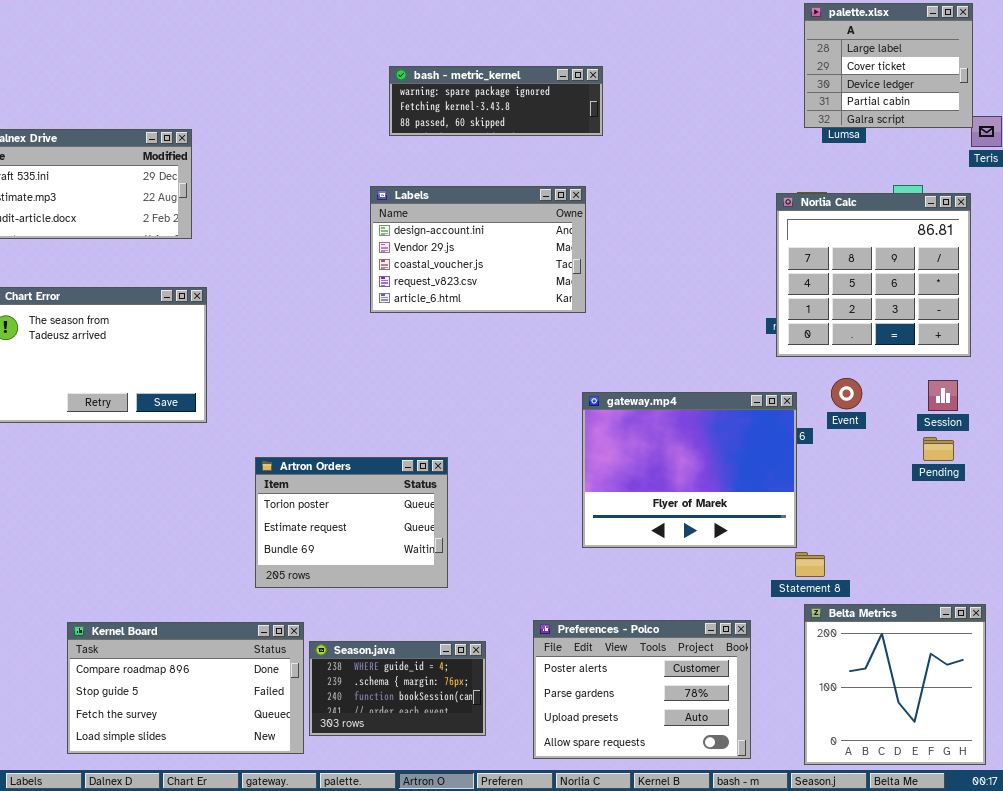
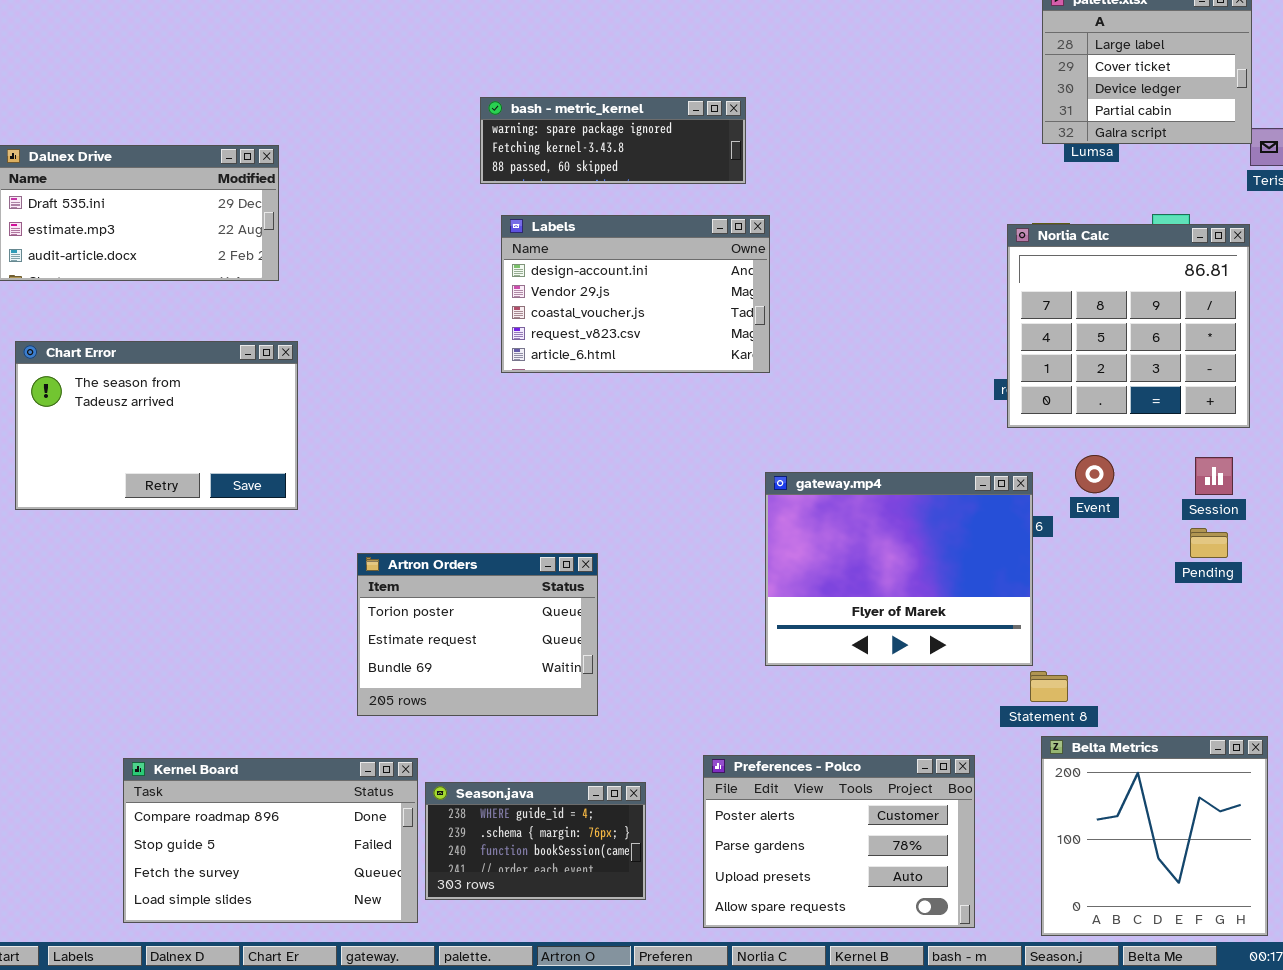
bash - metric_kernel: [389,66,603,136] -> [480,97,746,184], moved

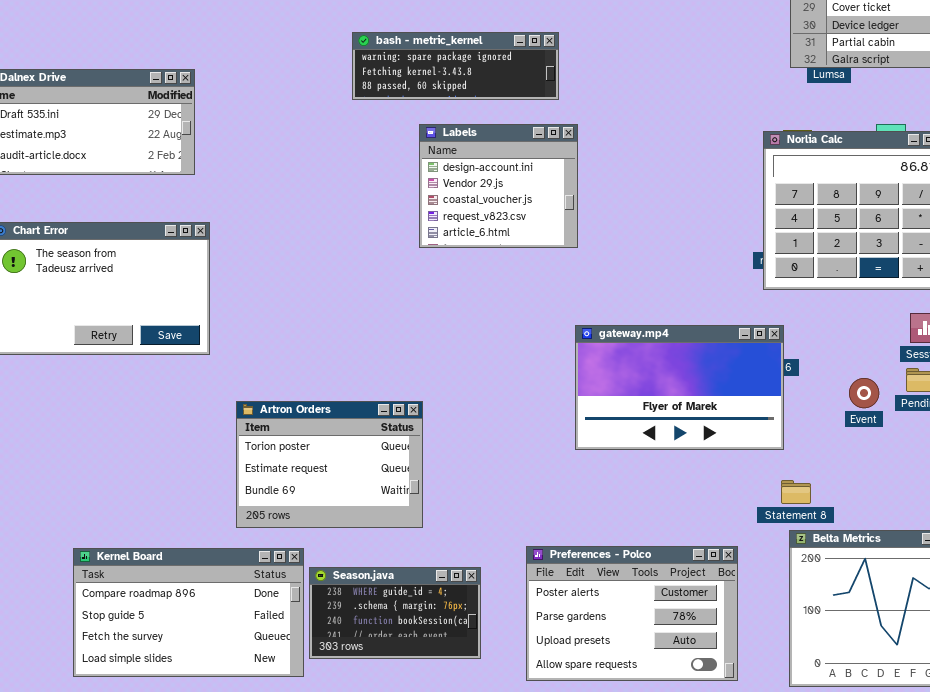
Labels: [501,215,770,373] -> [419,124,578,248], resized
Event: [1075,455,1114,493] -> [849,378,879,408], moved
gateway.mp4: [765,472,1033,666] -> [575,325,784,450], resized
Artron Orders: [357,553,598,716] -> [236,401,423,528], moved

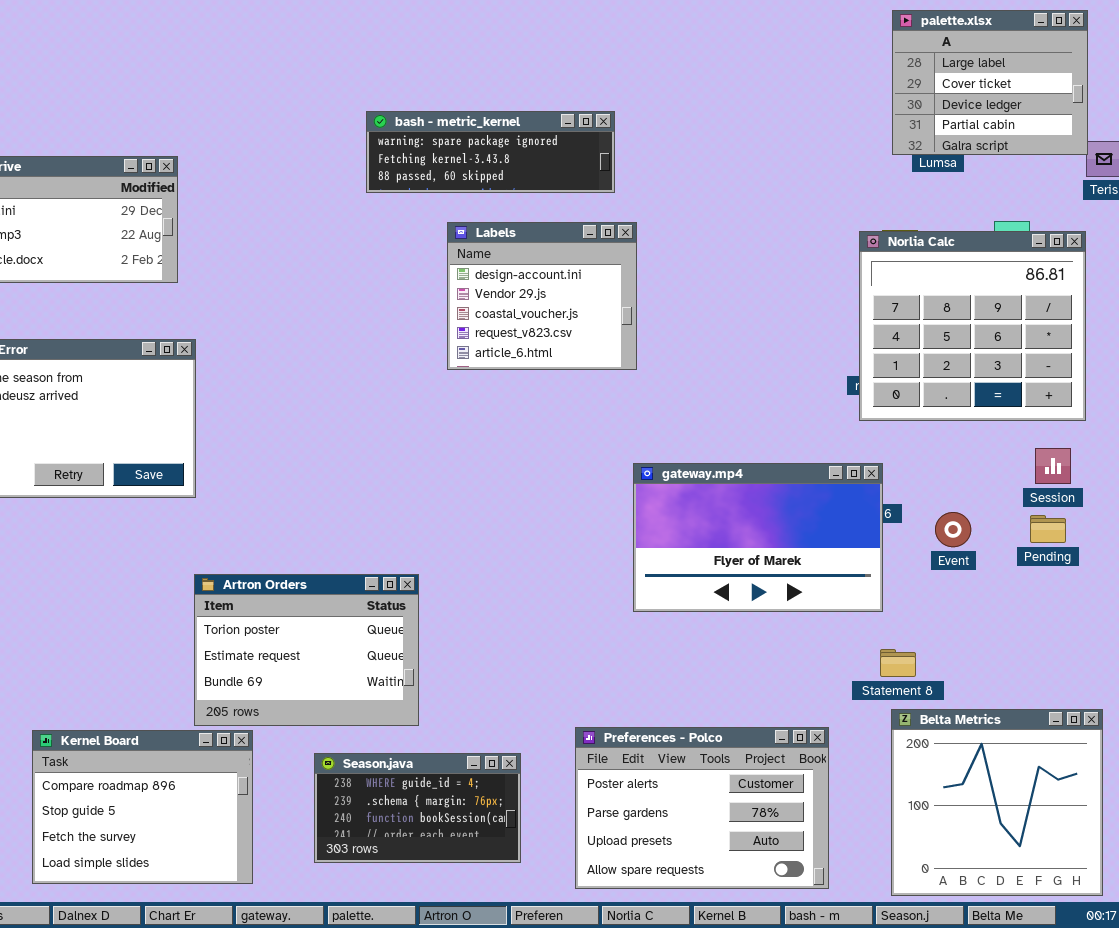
Event: [849,378,879,408] -> [935,512,971,547], moved
Artron Orders: [236,401,423,528] -> [194,574,419,726], moved
Kernel Board: [73,548,304,677] -> [32,730,253,884], resized

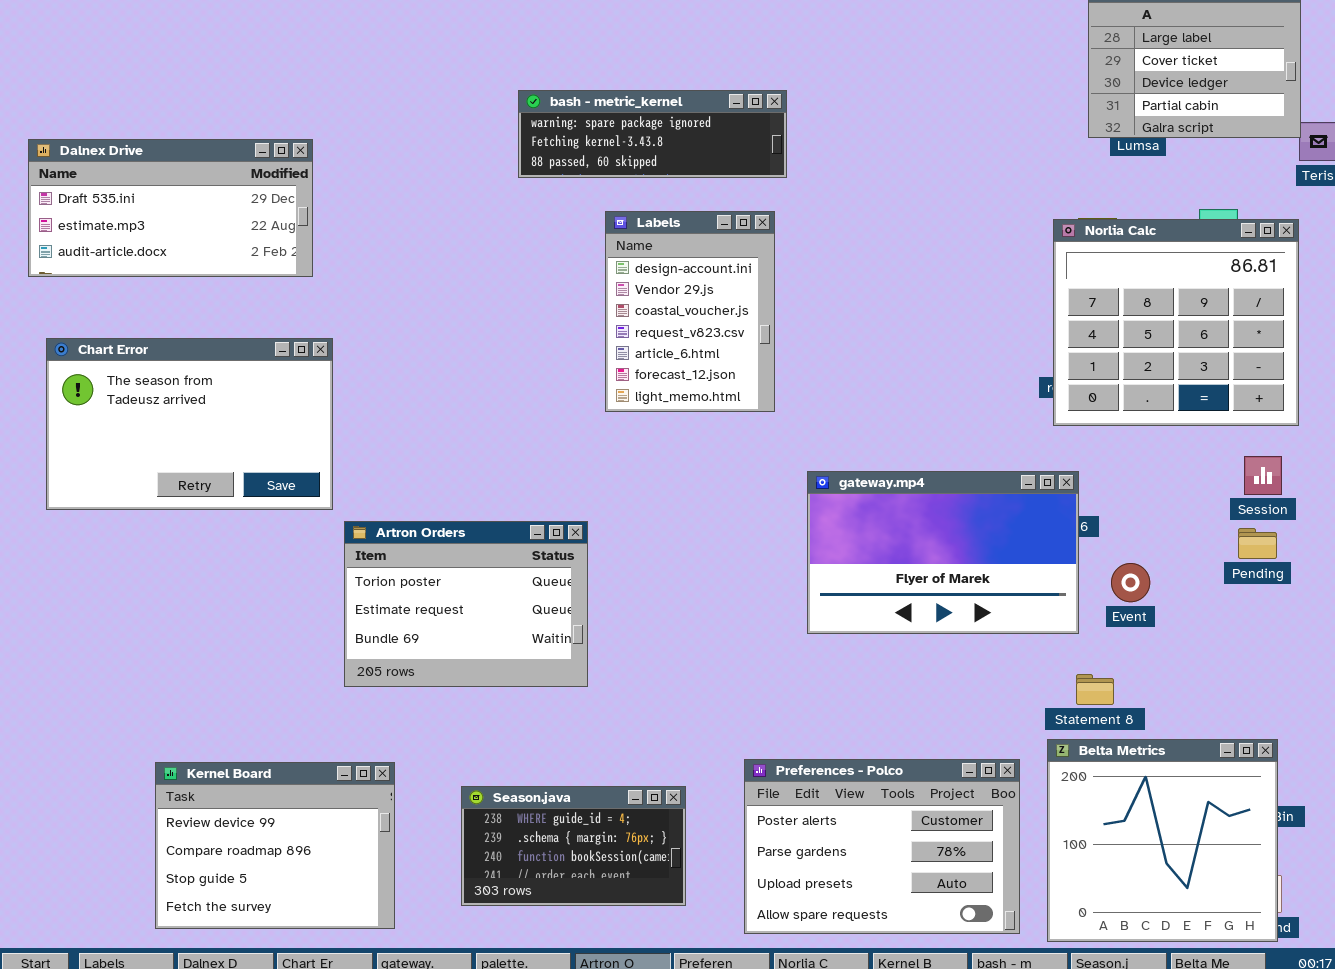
Labels: [447,222,637,370] -> [605,211,775,412], resized
Event: [935,512,971,547] -> [1111,563,1150,602], moved
Artron Orders: [194,574,419,726] -> [344,521,588,687], moved
Belta Metrics: [891,709,1103,896] -> [1047,739,1278,942], moved
Kernel Board: [32,730,253,884] -> [155,762,395,929], scrolled up 1 row

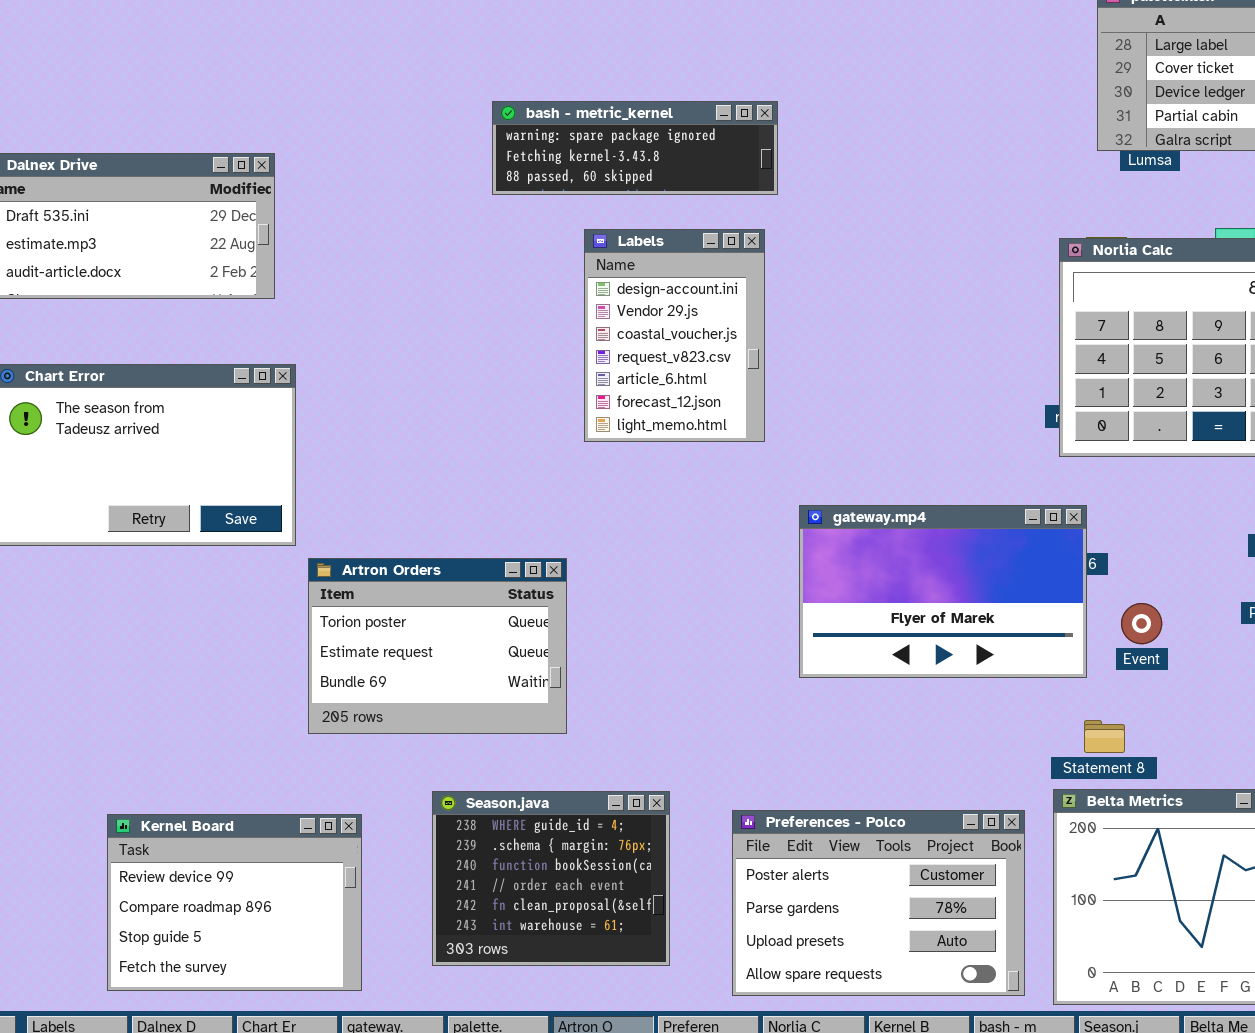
Season.java: [461,786,686,906] -> [432,791,670,966], resized

